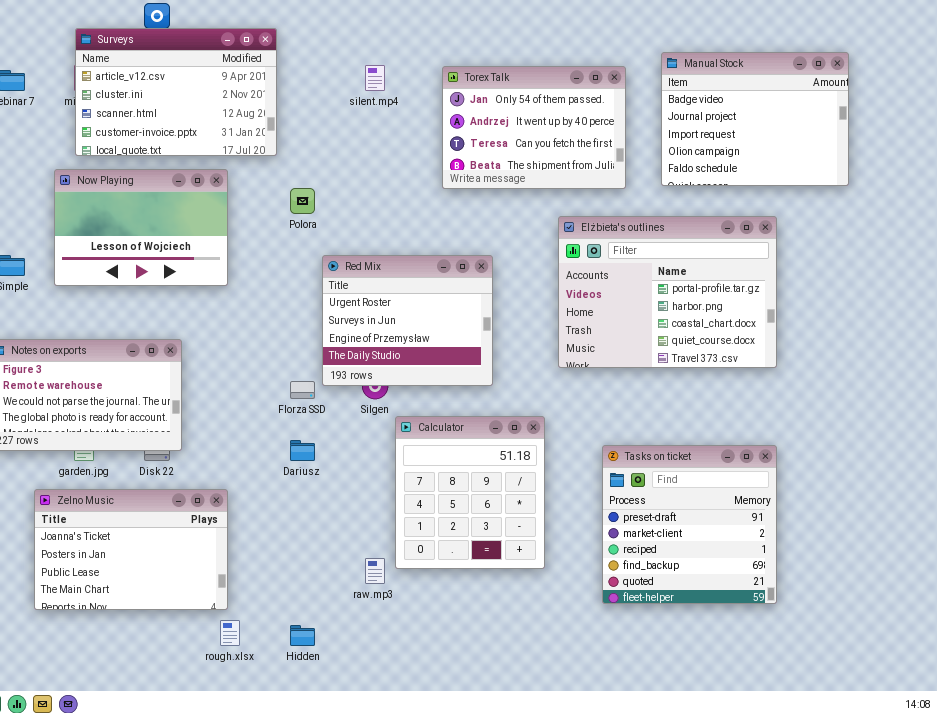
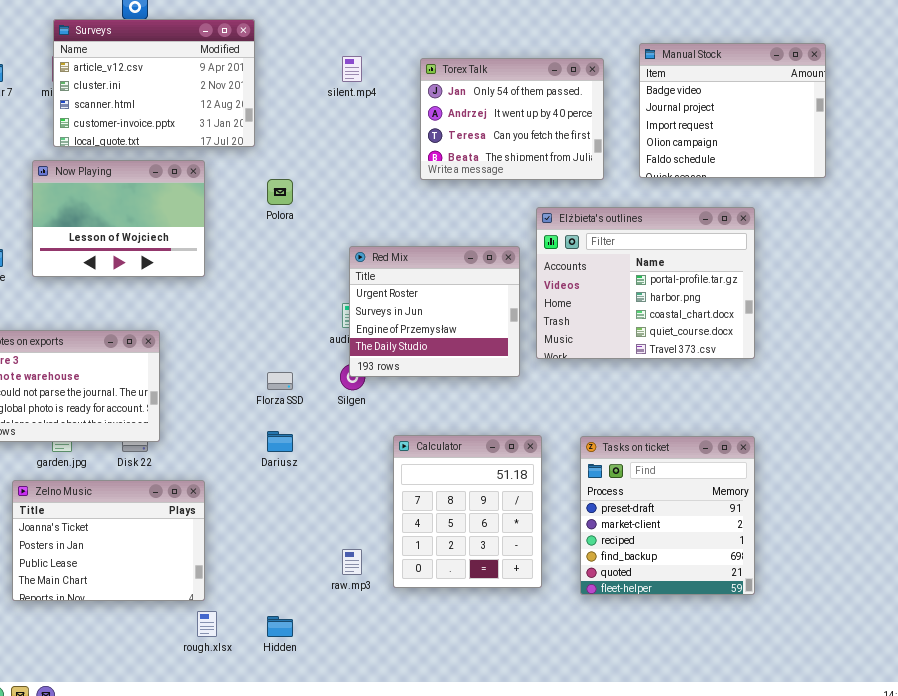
Red Mix: [322,255,493,386] -> [349,246,520,377], moved
Calculator: [395,416,545,569] -> [393,435,542,588], moved

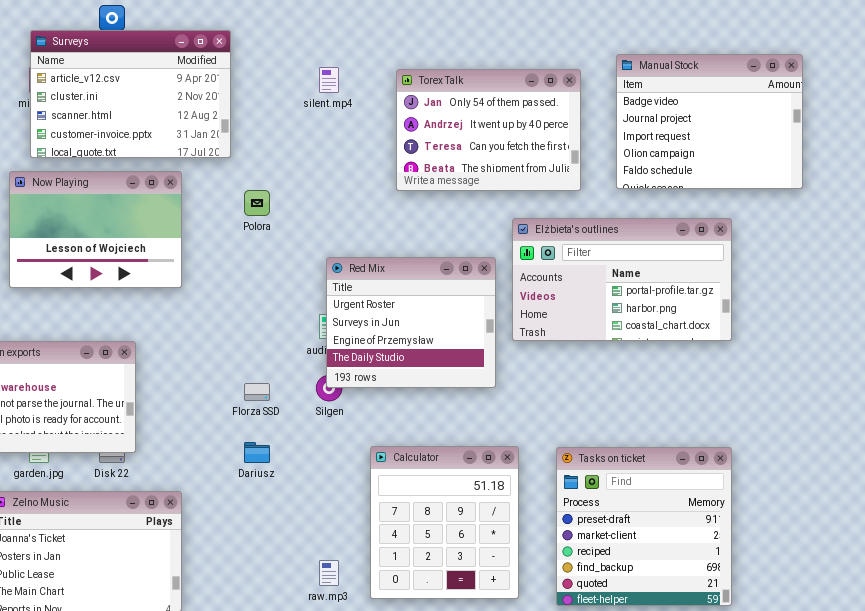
Elżbieta's outlines: [536,207,755,359] -> [512,218,732,341], resized

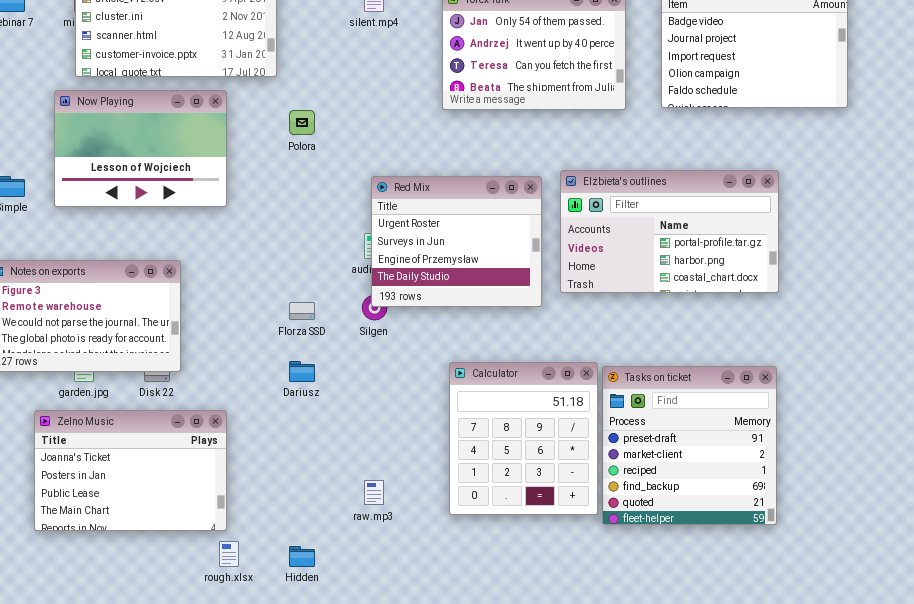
Elżbieta's outlines: [512,218,732,341] -> [560,170,779,293], moved
Calculator: [370,446,519,599] -> [449,362,598,515], moved

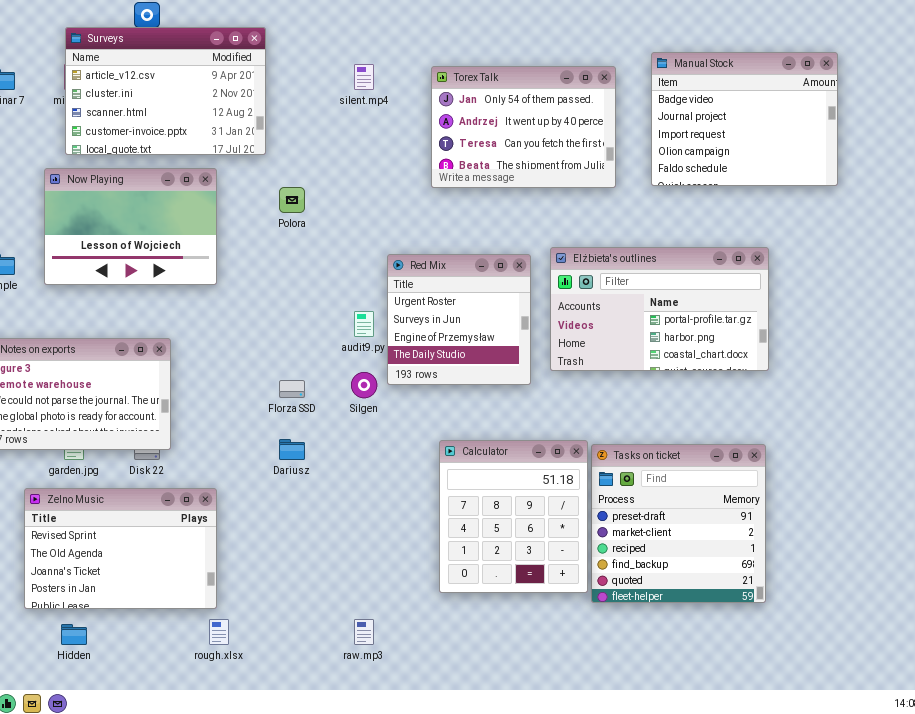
Red Mix: [371,176,542,307] -> [387,254,531,385], resized
Zelno Music: [34,410,227,531] -> [24,488,217,609], scrolled up 2 rows
raw.mp3: [364,480,384,505] -> [354,619,374,645], moved
Hidden: [289,546,315,567] -> [61,624,87,645], moved

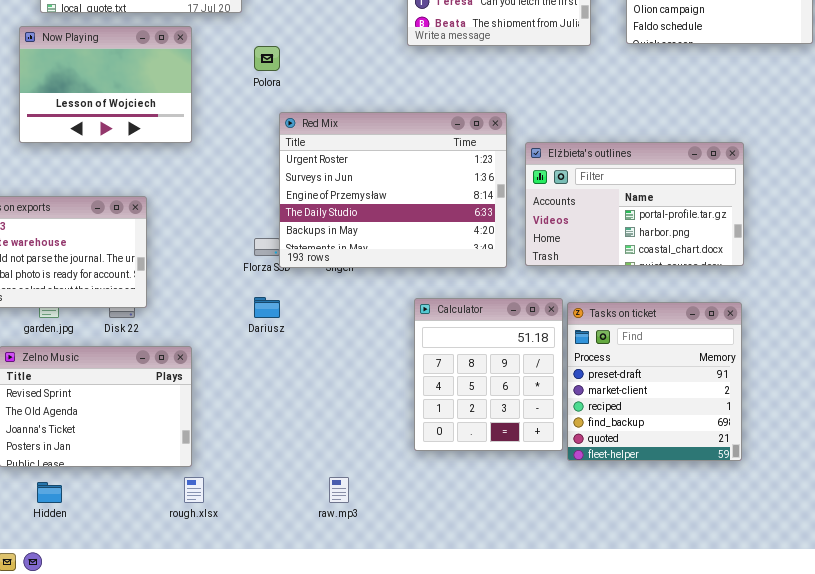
Elżbieta's outlines: [550,247,769,371] -> [525,142,744,266], moved
Red Mix: [387,254,531,385] -> [279,112,507,268], resized

